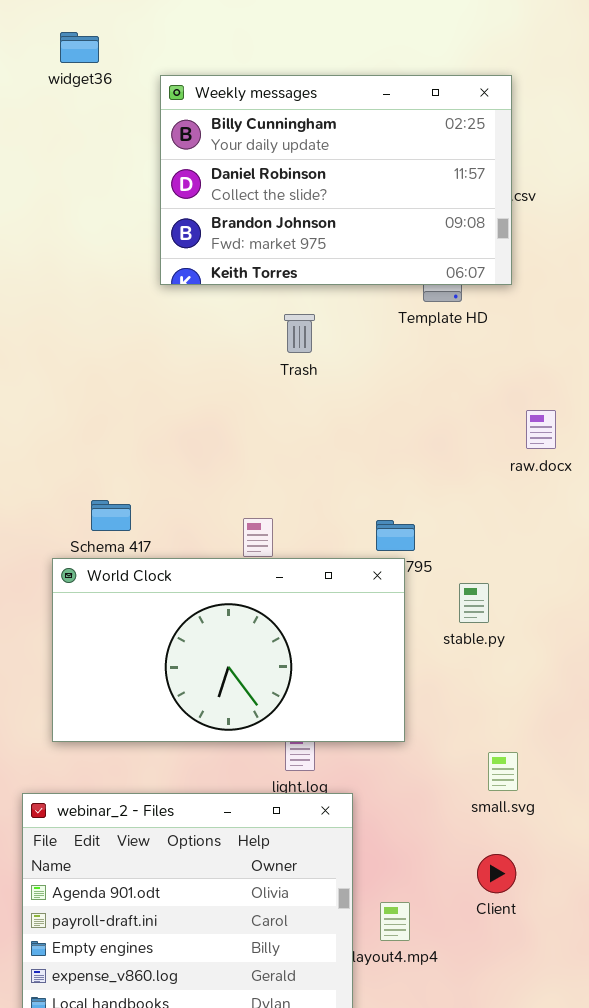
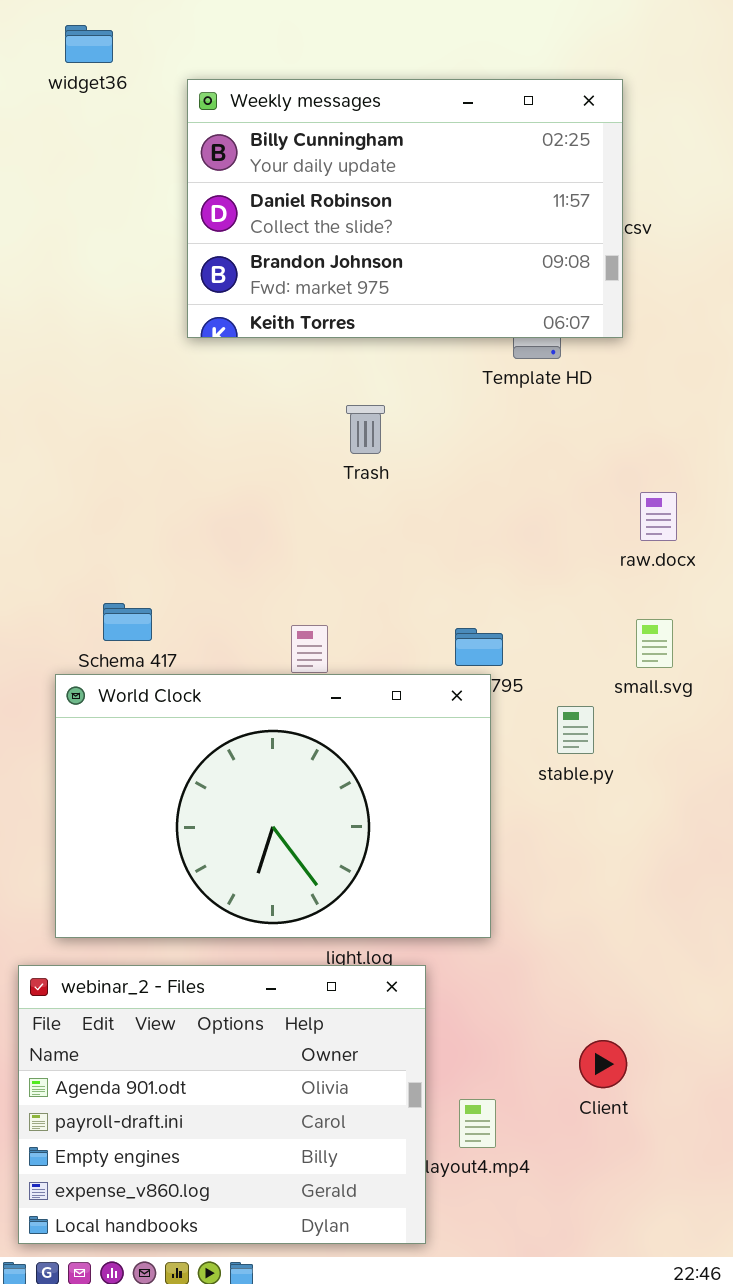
Trash: [284,314,315,353] -> [346,405,385,454], moved
World Clock: [52,558,405,742] -> [55,674,491,938], resized
small.svg: [488,752,518,791] -> [636,619,673,668], moved

